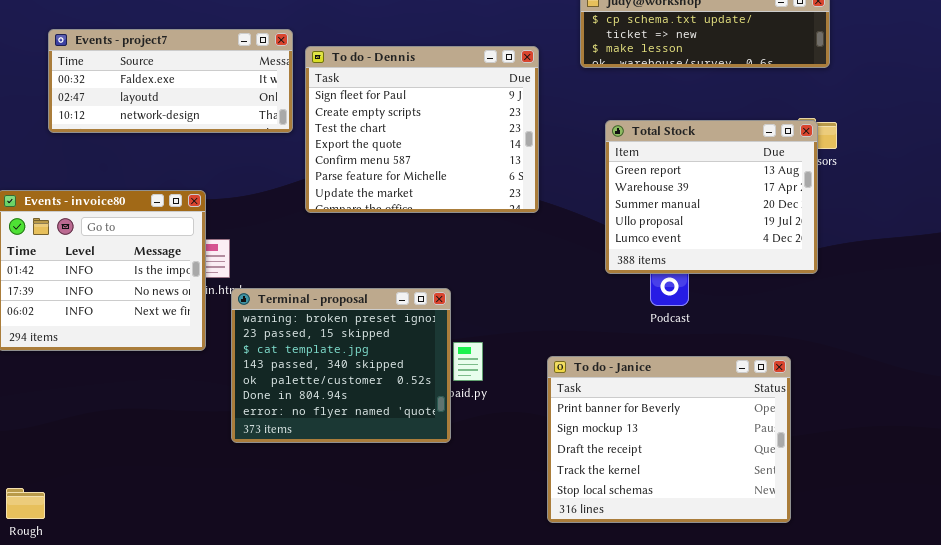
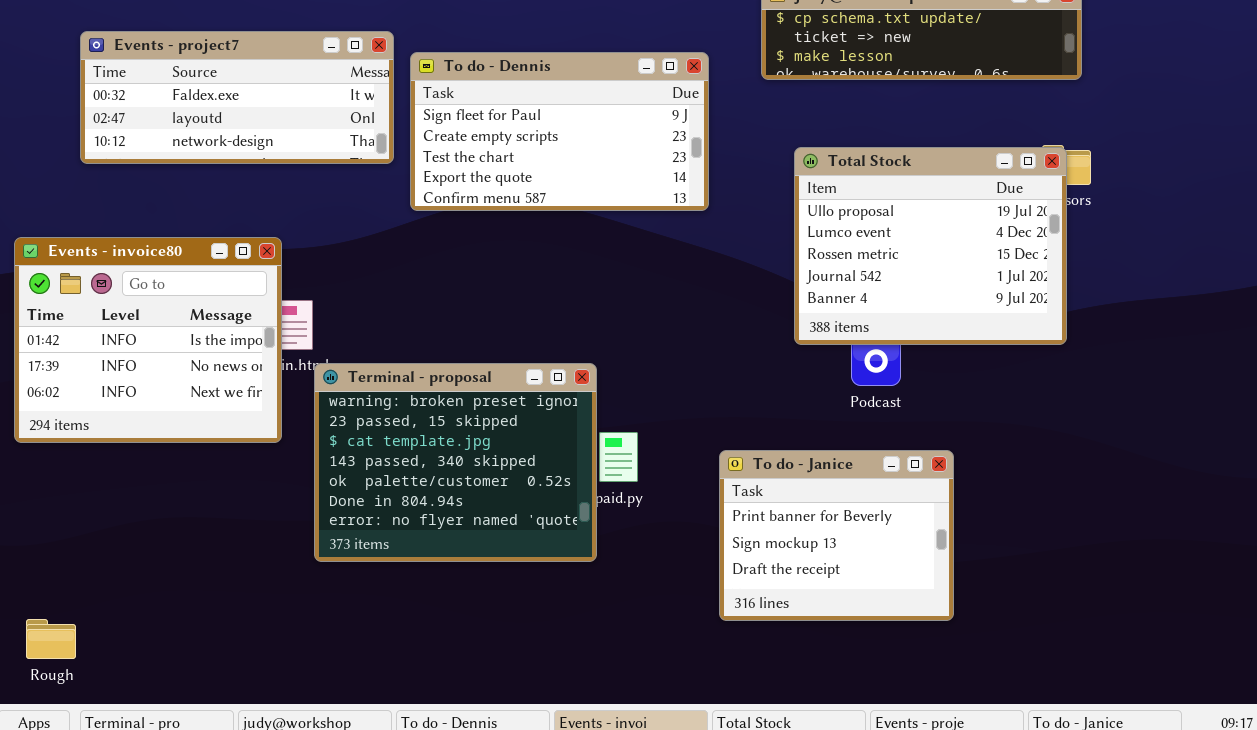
To do - Dennis: [305,46,539,213] -> [410,52,709,211], resized
Total Stock: [605,120,818,274] -> [794,147,1067,345], scrolled down 3 rows
To do - Janice: [547,356,791,523] -> [719,450,954,621], resized

